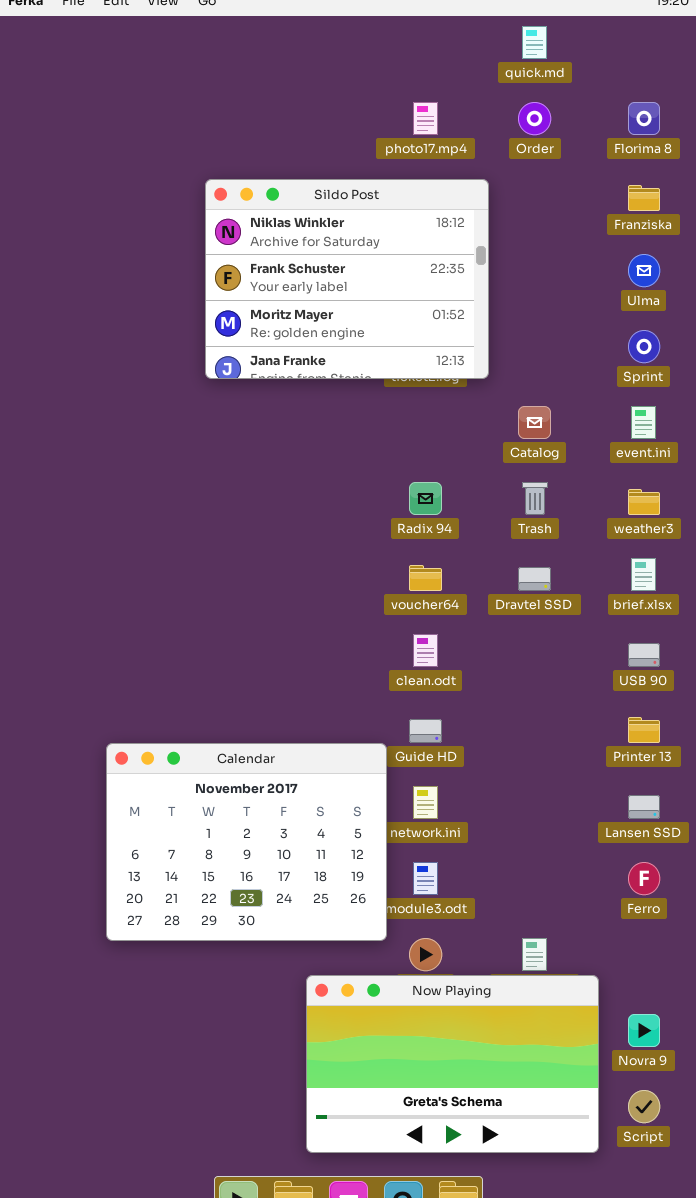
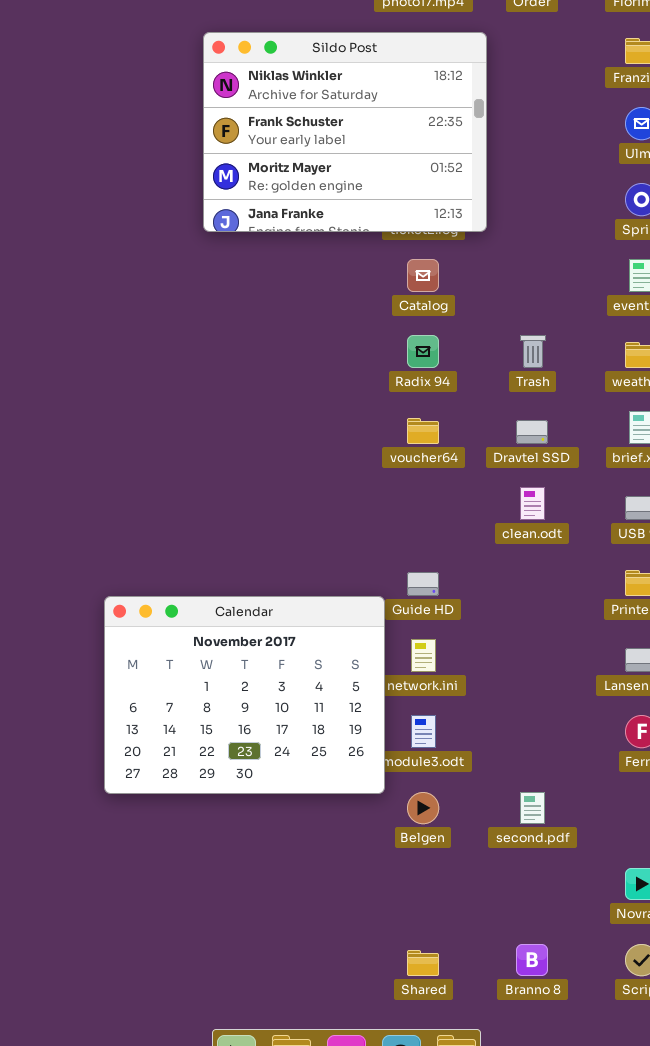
Catalog: [518,406,551,439] -> [407,259,439,292], moved
clean.odt: [413,634,438,667] -> [520,487,545,520], moved
Now Playing: [306,975,599,1153] -> none, closed

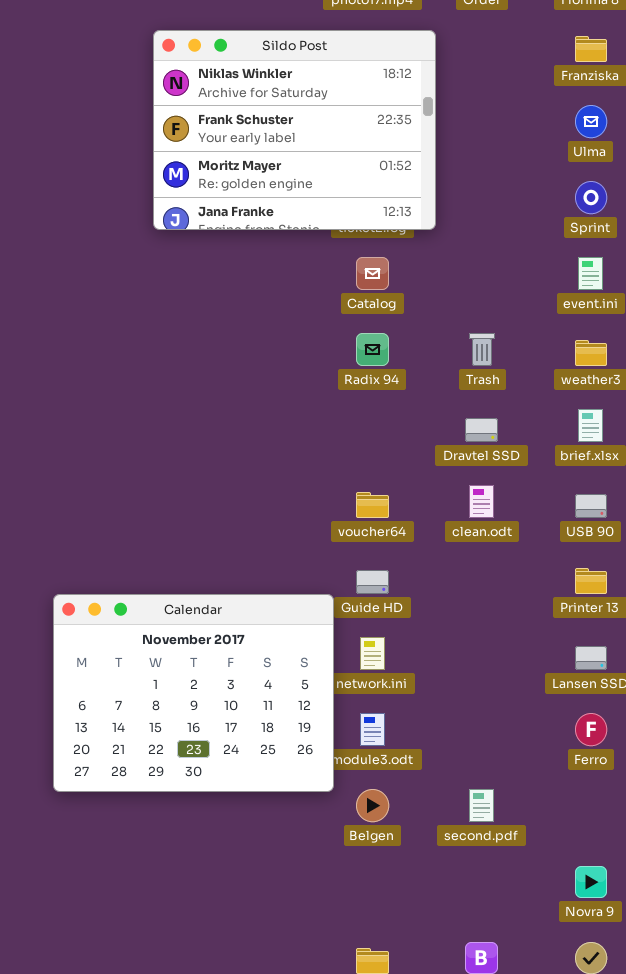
voucher64: [407,418,439,444] -> [356,492,389,518], moved

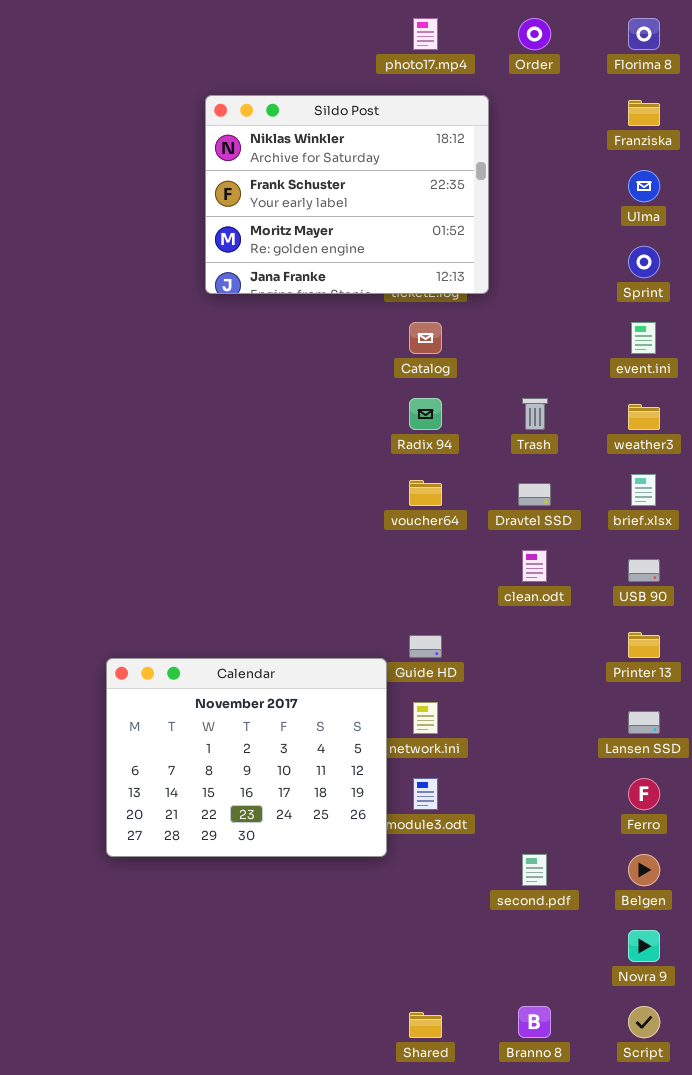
voucher64: [356,492,389,518] -> [409,480,442,506], moved
Belgen: [356,789,389,822] -> [628,854,660,886], moved

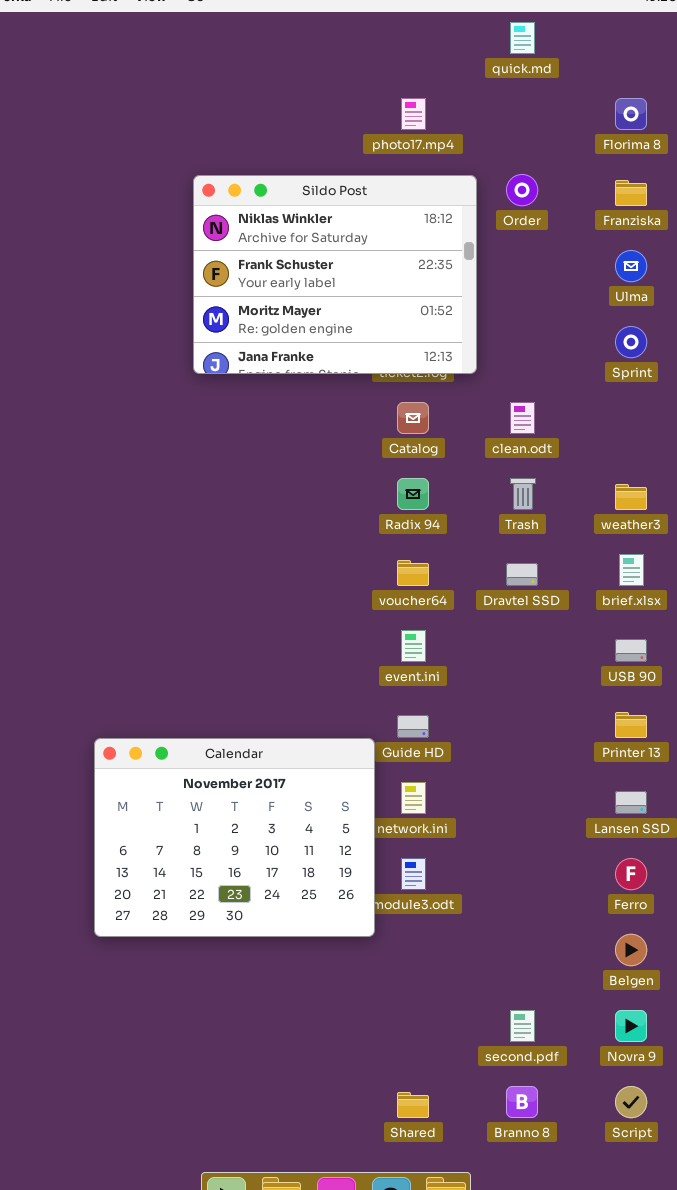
Order: [518,18,551,50] -> [506,174,538,206], moved
event.ini: [631,322,656,354] -> [401,630,426,662], moved
clean.odt: [522,550,547,582] -> [510,402,535,434], moved
second.pdf: [522,854,547,886] -> [510,1010,535,1042], moved

